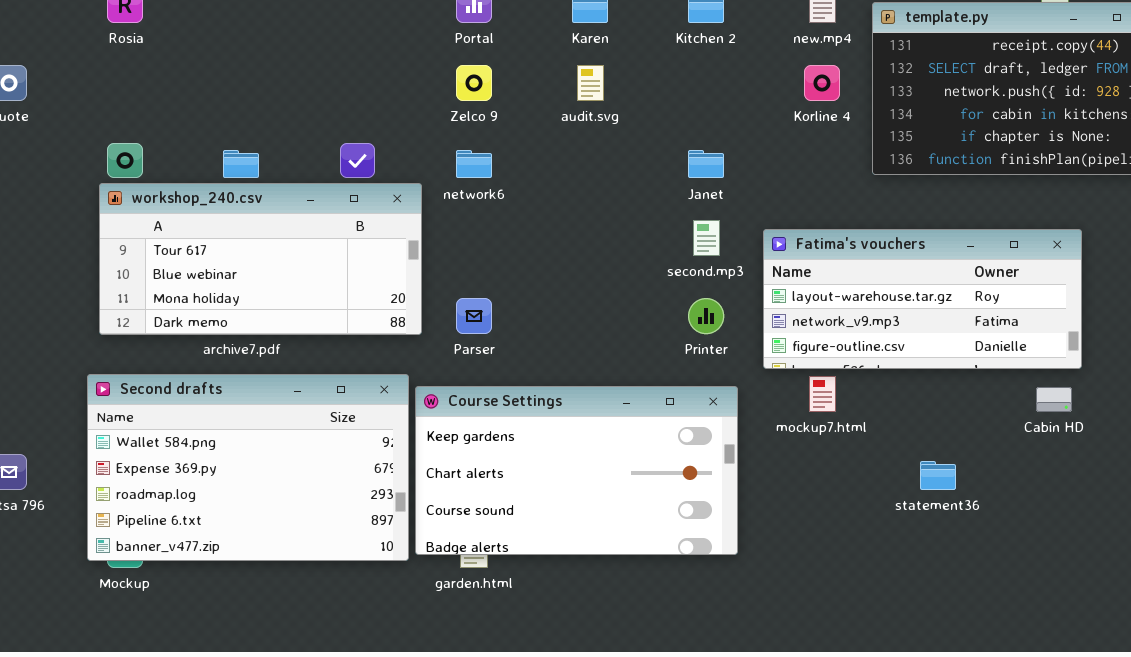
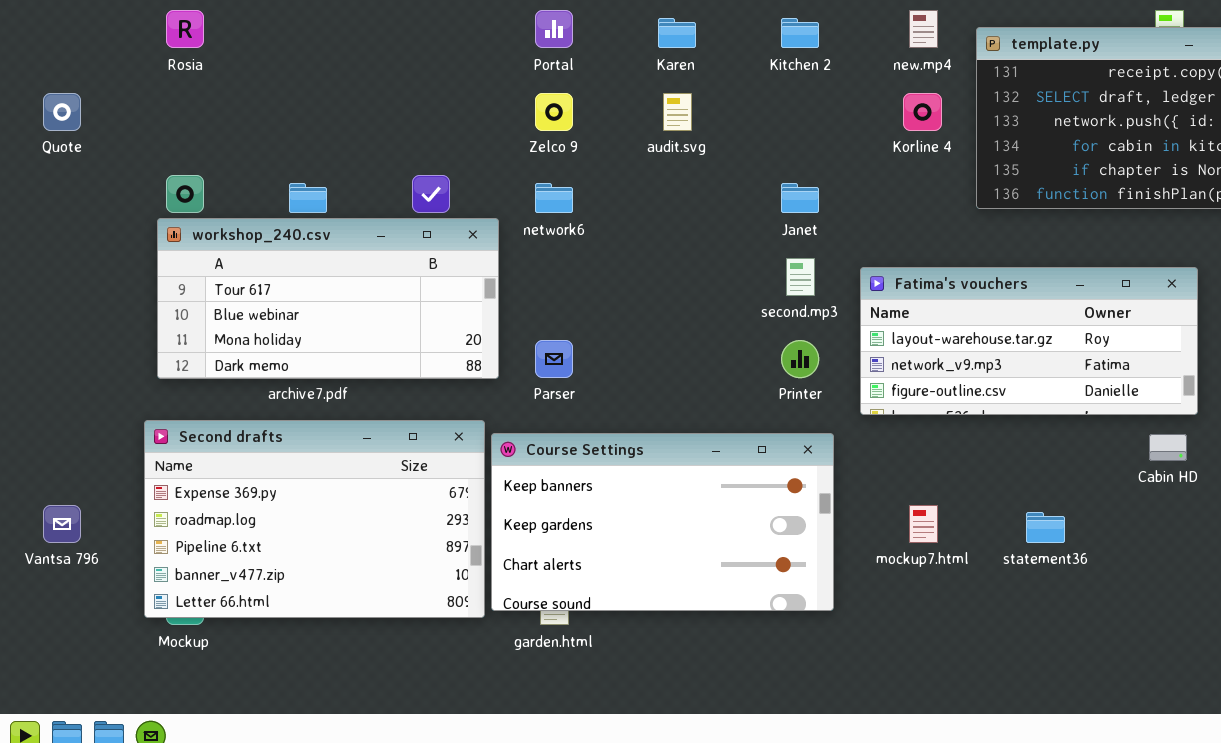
Second drafts: [87,374,409,561] -> [144,420,485,618], scrolled down 1 row
mockup7.html: [809,376,836,412] -> [909,505,938,543], moved
Course Settings: [415,386,738,555] -> [491,433,834,611], scrolled up 1 row

